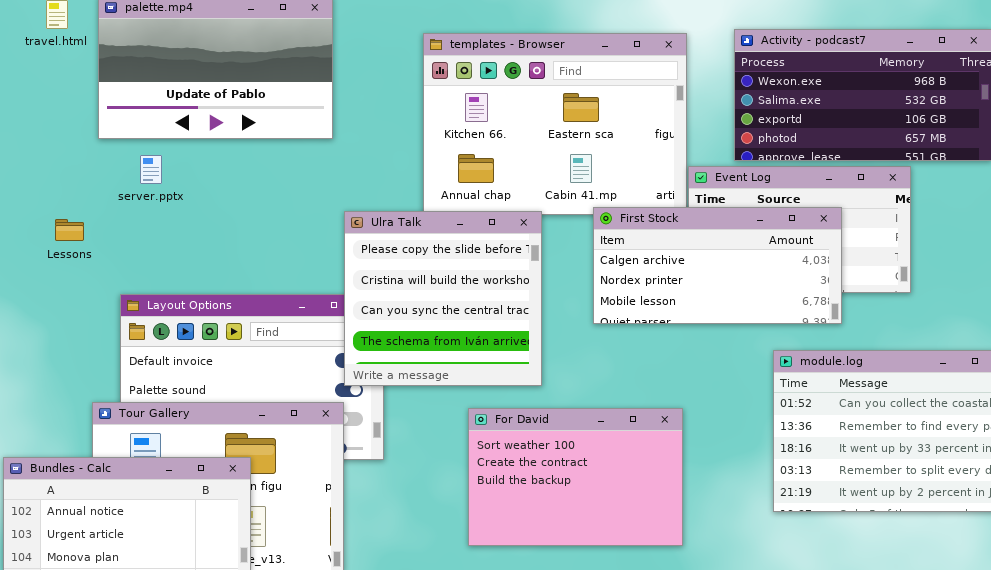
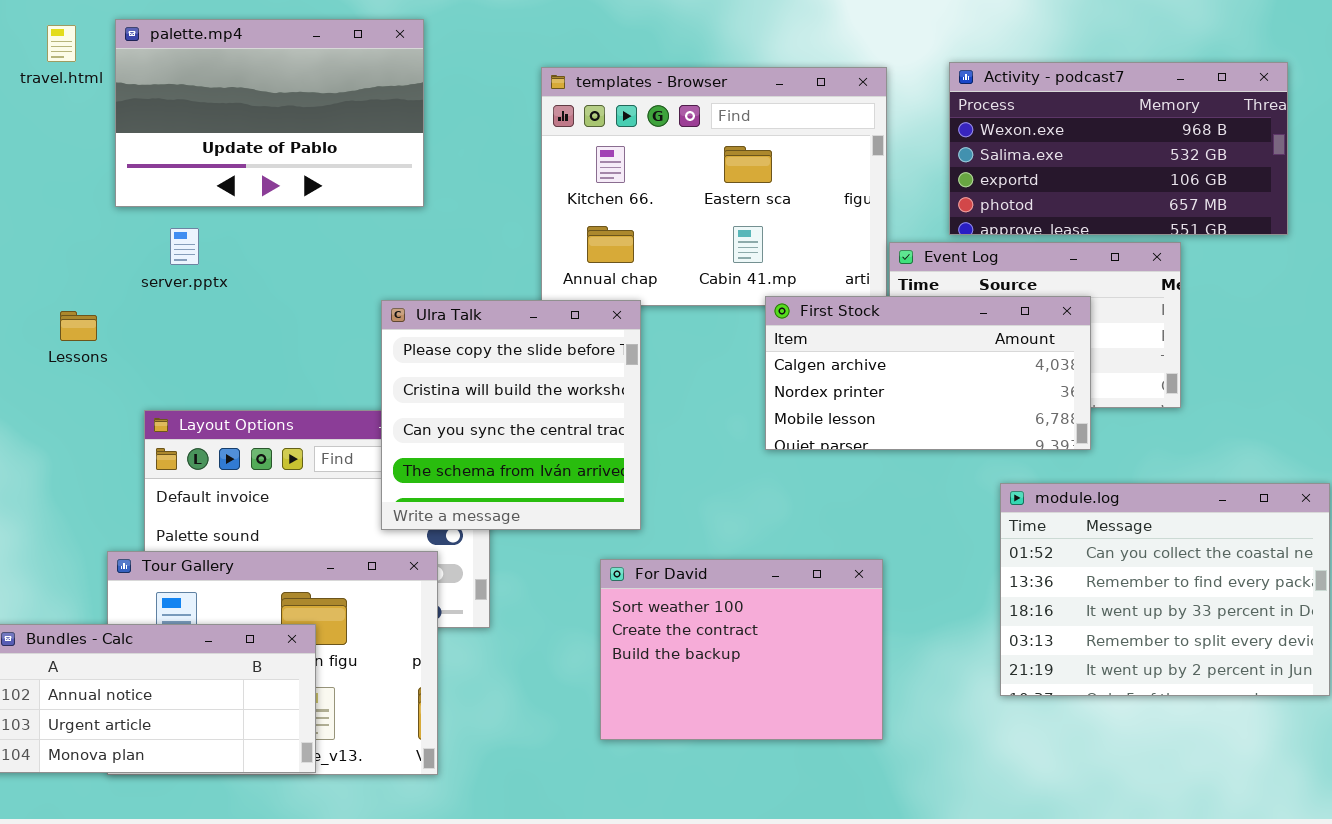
Ulra Talk: [344,211,542,386] -> [381,300,641,530], moved

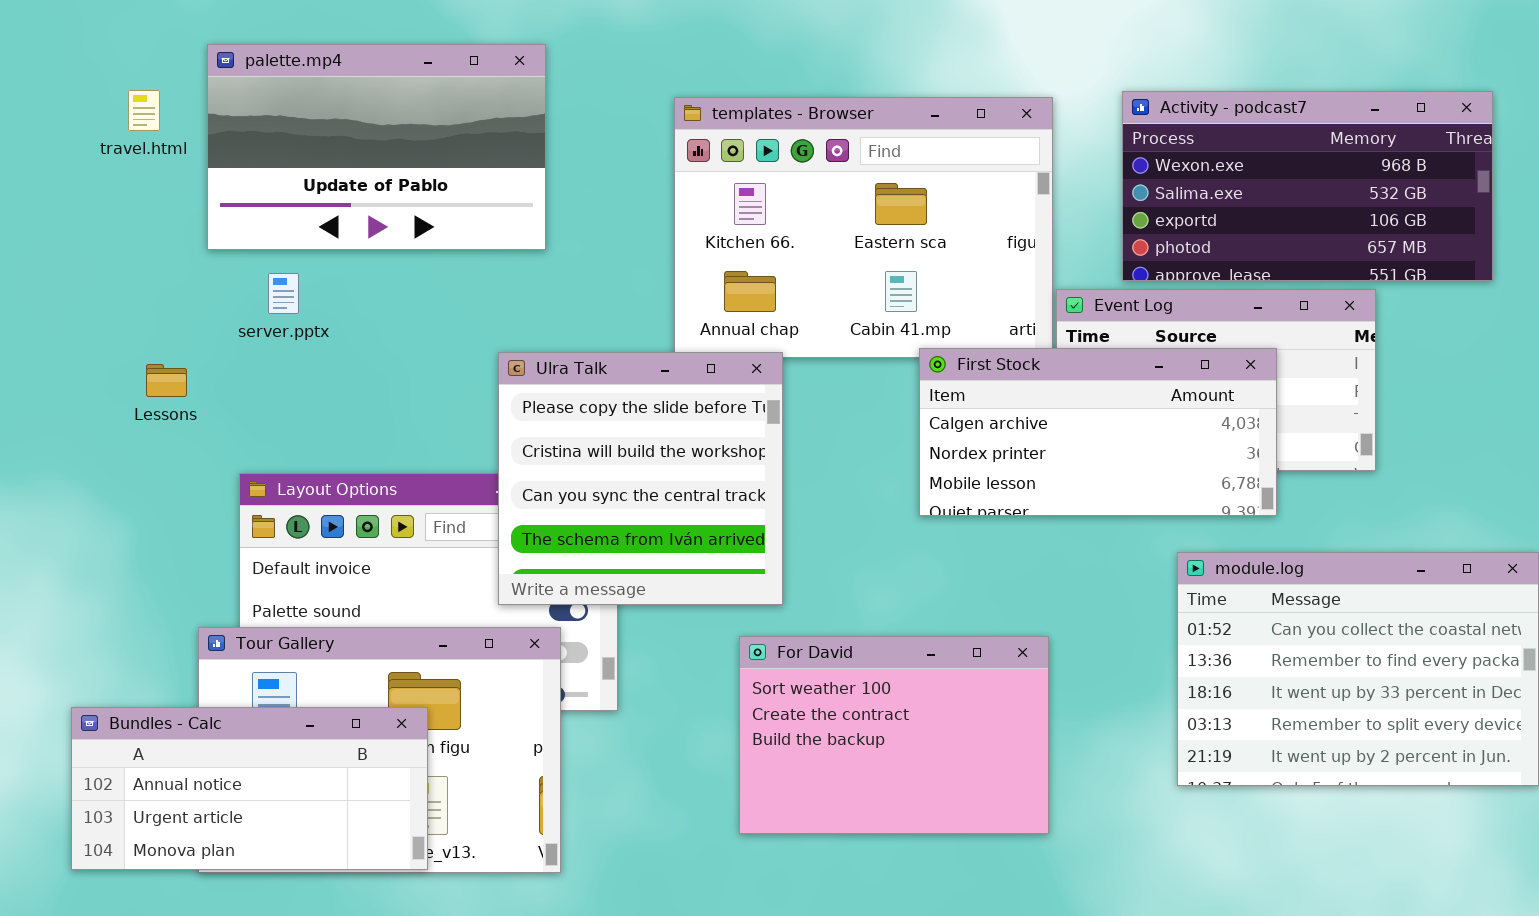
travel.html: [47,25,76,62] -> [128,90,160,131], moved

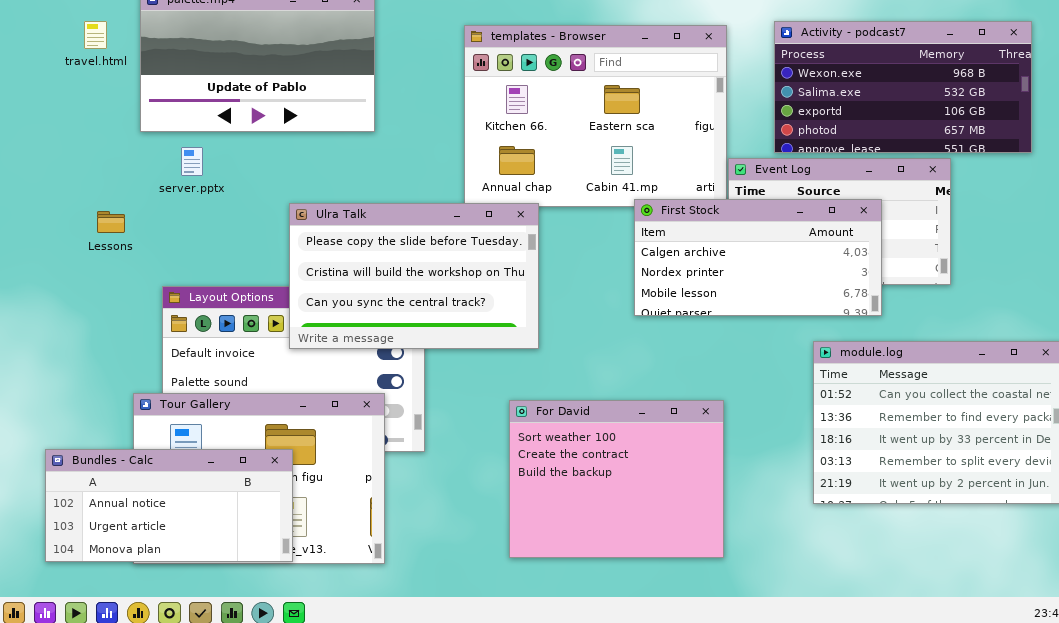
Ulra Talk: [498,352,783,605] -> [289,203,539,349], resized
For David: [739,636,1049,834] -> [509,400,724,558], resized

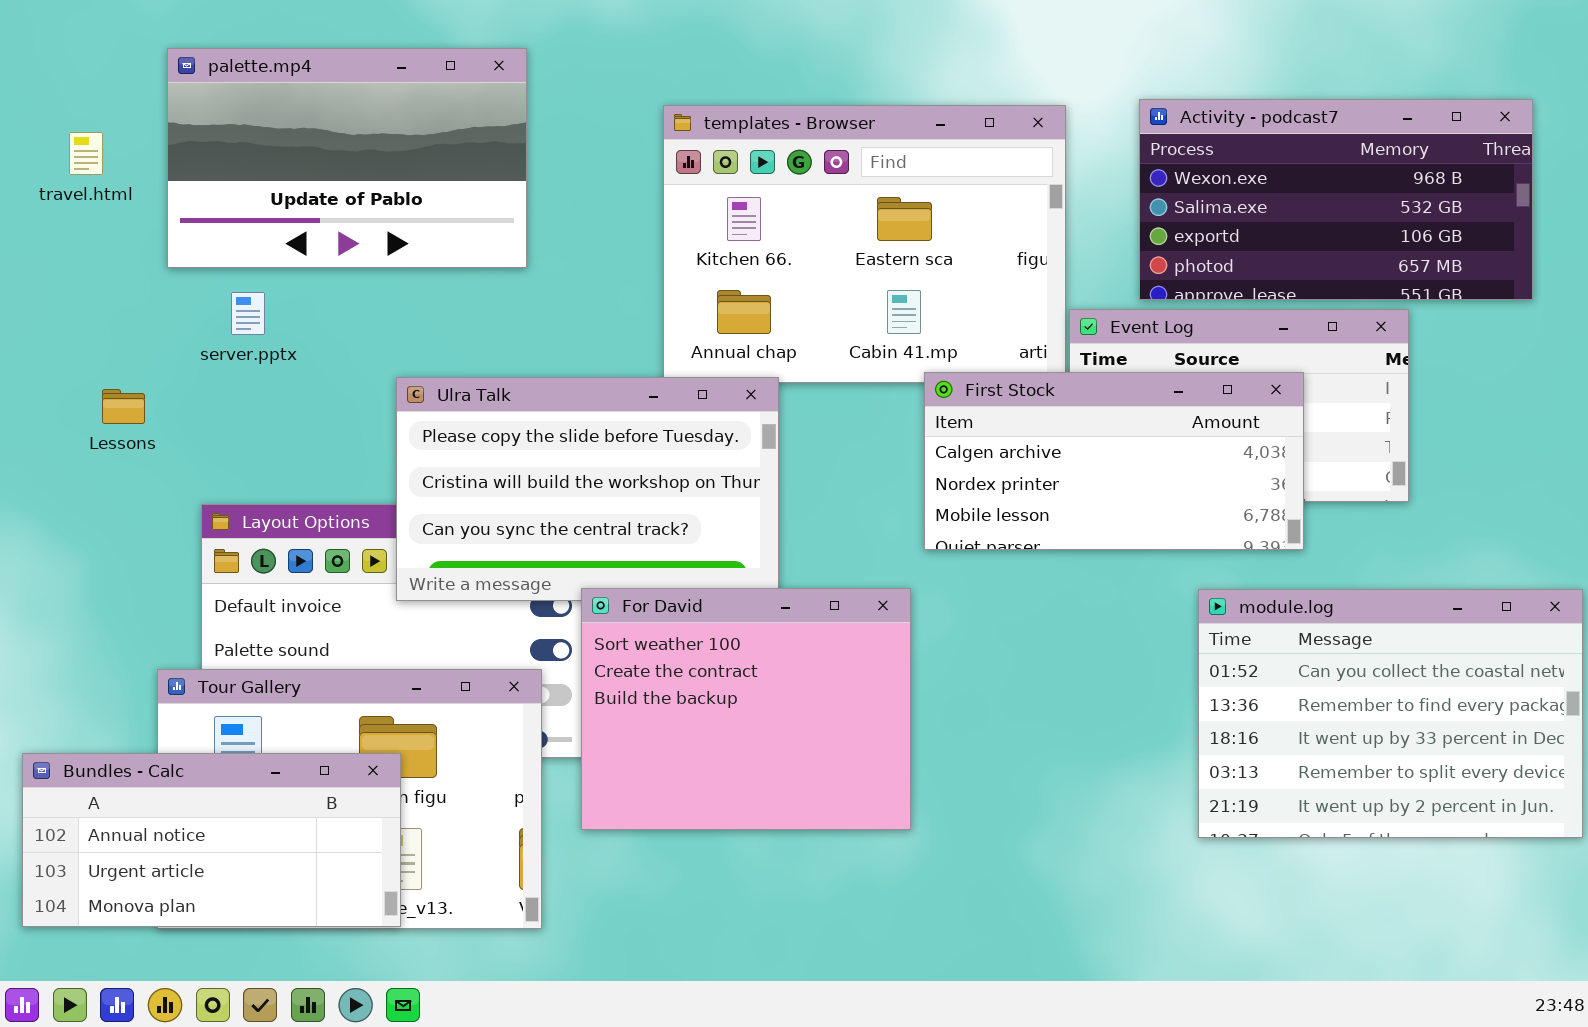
travel.html: [84,21,107,49] -> [69,132,103,175], moved
For David: [509,400,724,558] -> [581,588,911,830], moved

